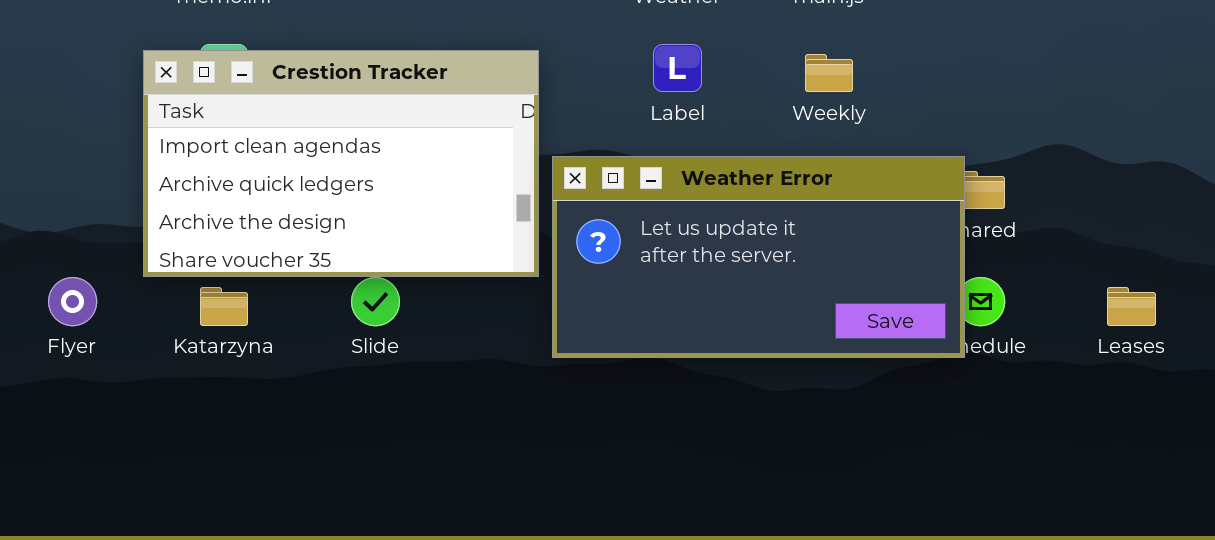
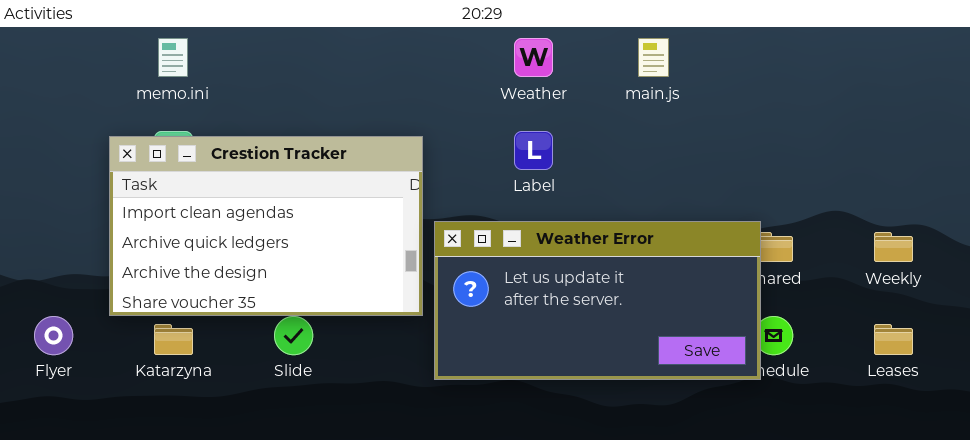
Weekly: [805,54,853,92] -> [874,232,913,262], moved

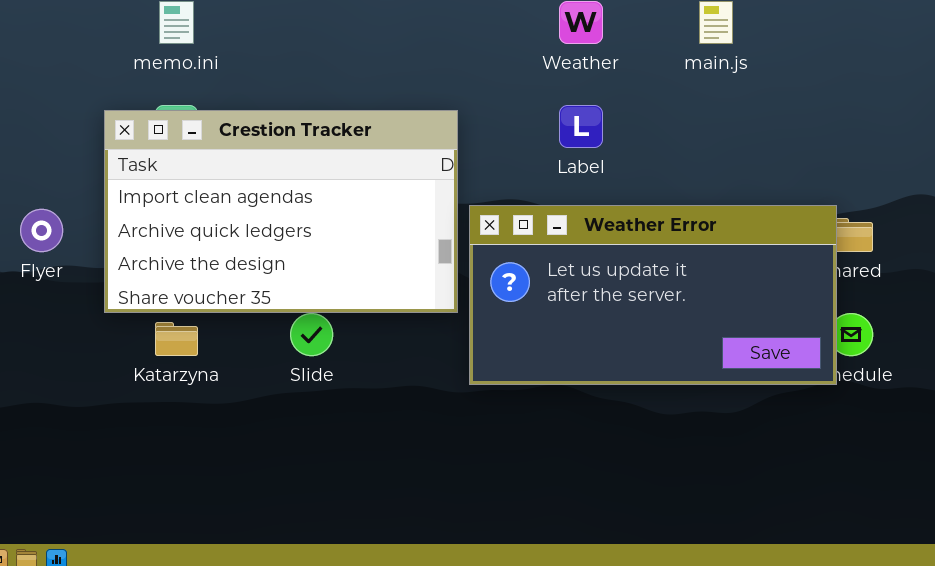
Flyer: [34,316,73,355] -> [20,209,63,252], moved

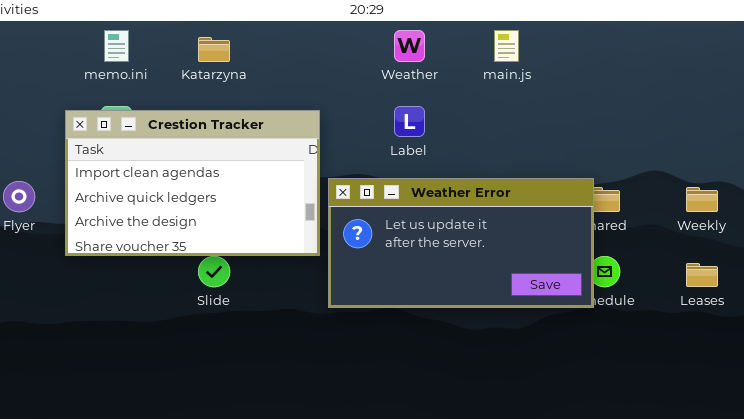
Katarzyna: [155,322,198,356] -> [198,37,230,62], moved

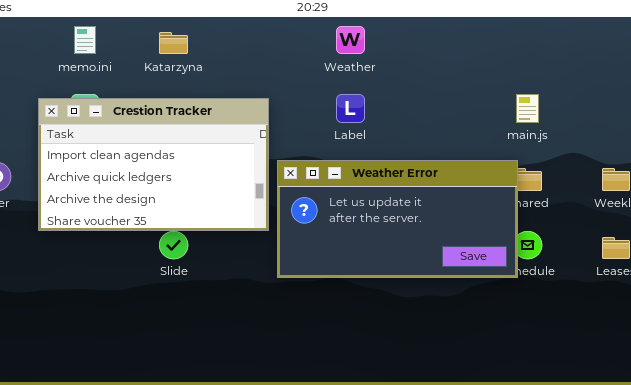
main.js: [494,30,519,62] -> [516,94,539,123], moved

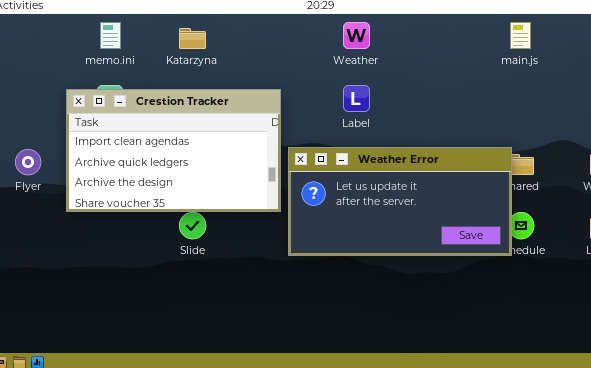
main.js: [516,94,539,123] -> [510,22,531,49], moved

